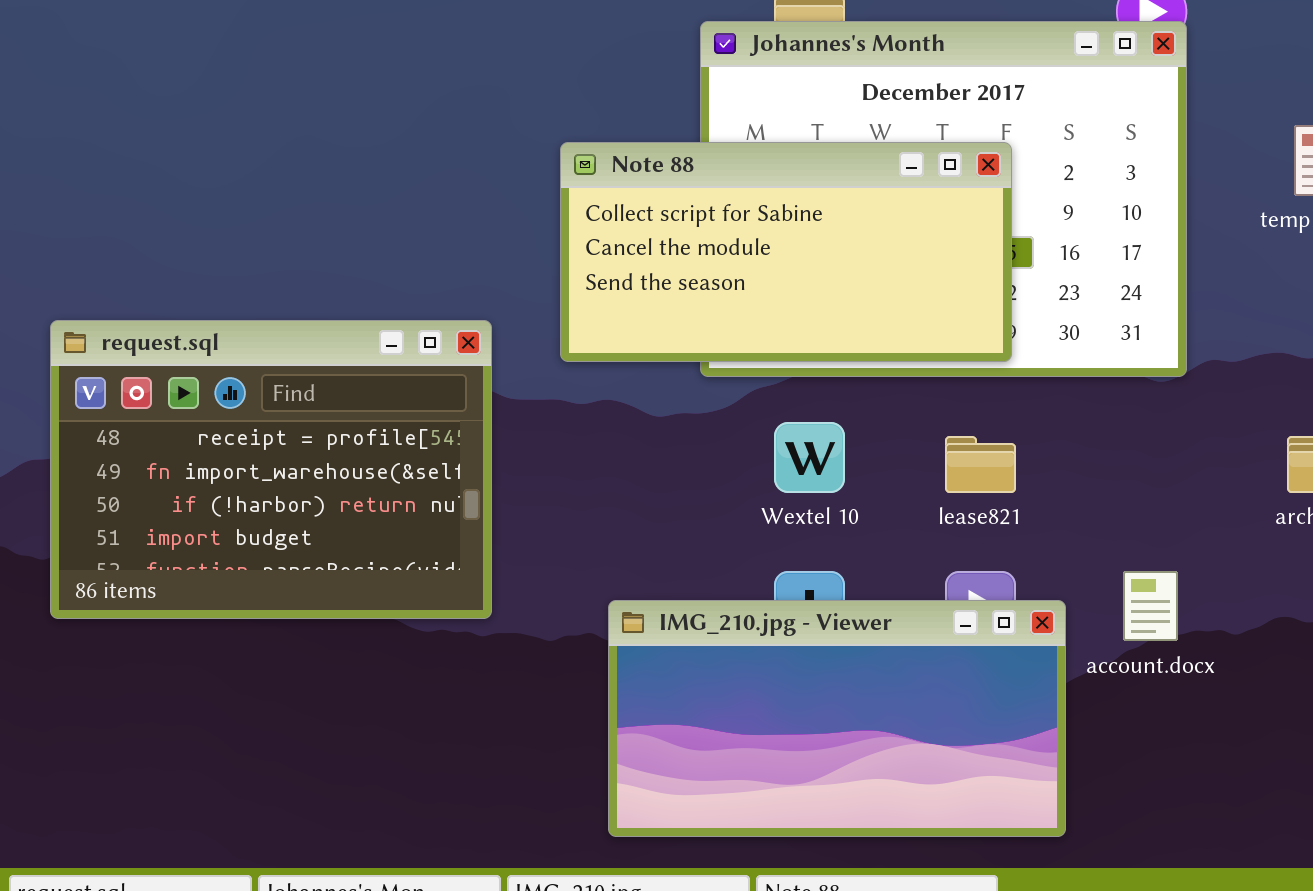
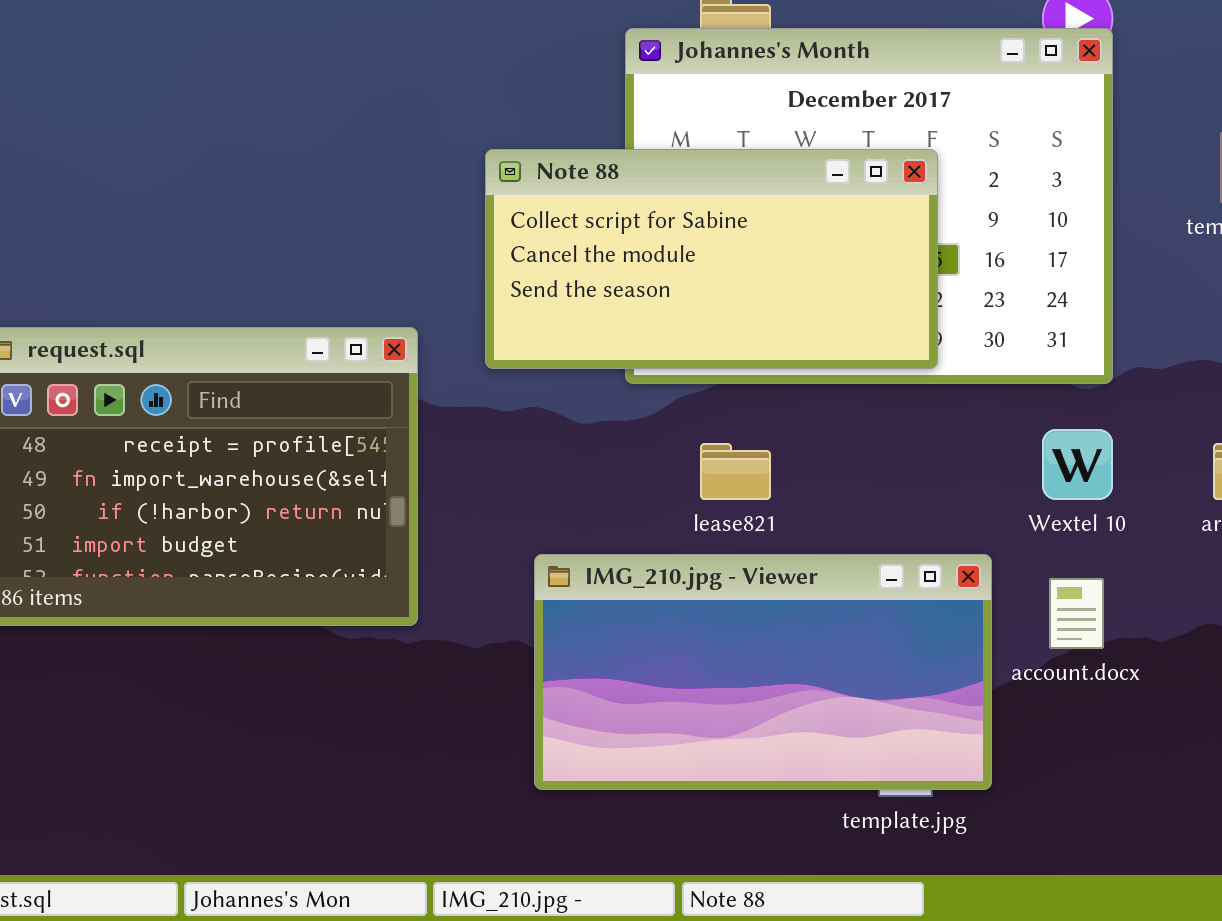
Wextel 10: [774,422,845,493] -> [1042,429,1113,500], moved
lease821: [945,436,1016,493] -> [700,443,771,500], moved
IMG_210.jpg - Viewer: [608,600,1066,837] -> [534,554,992,790], moved

